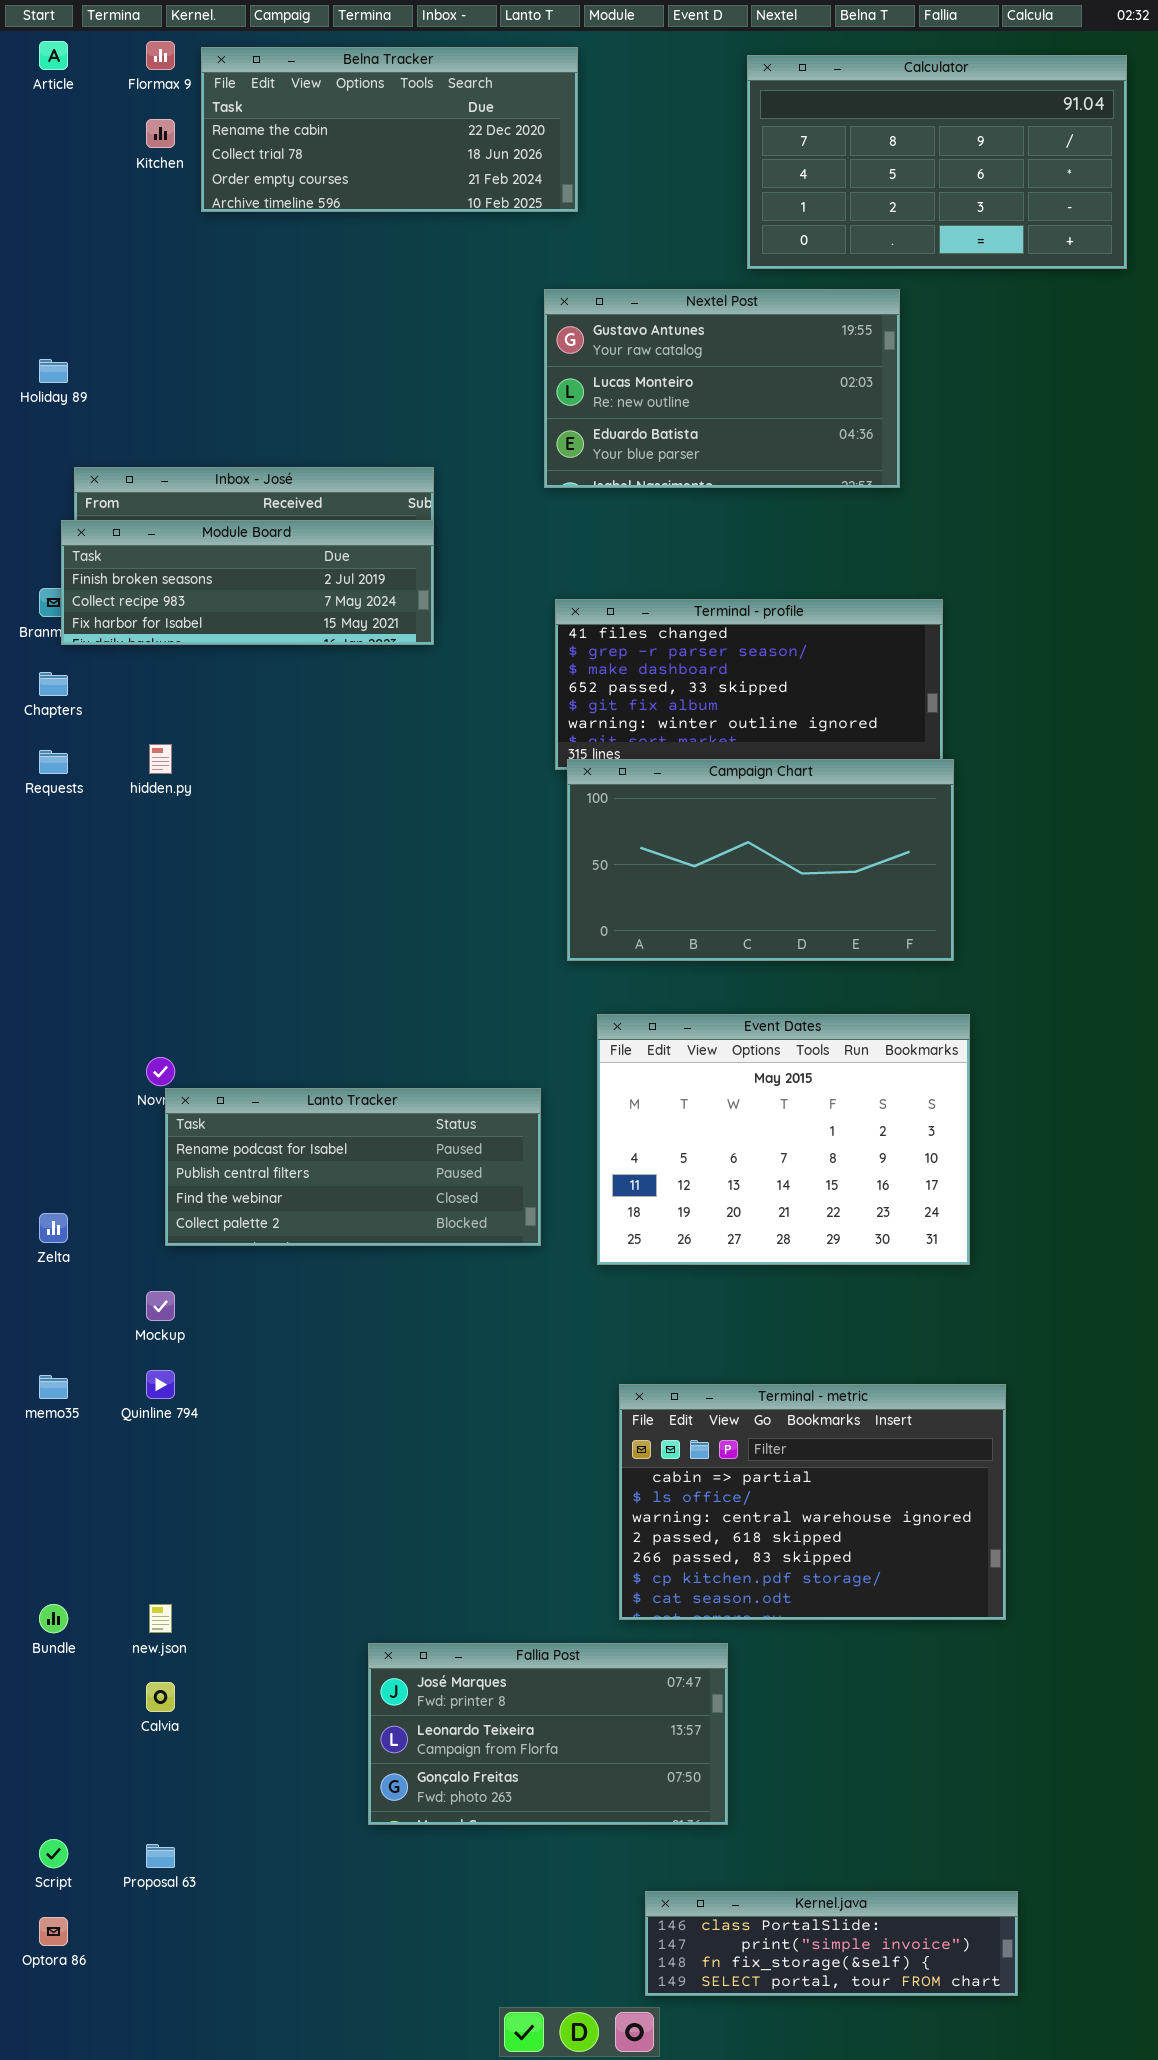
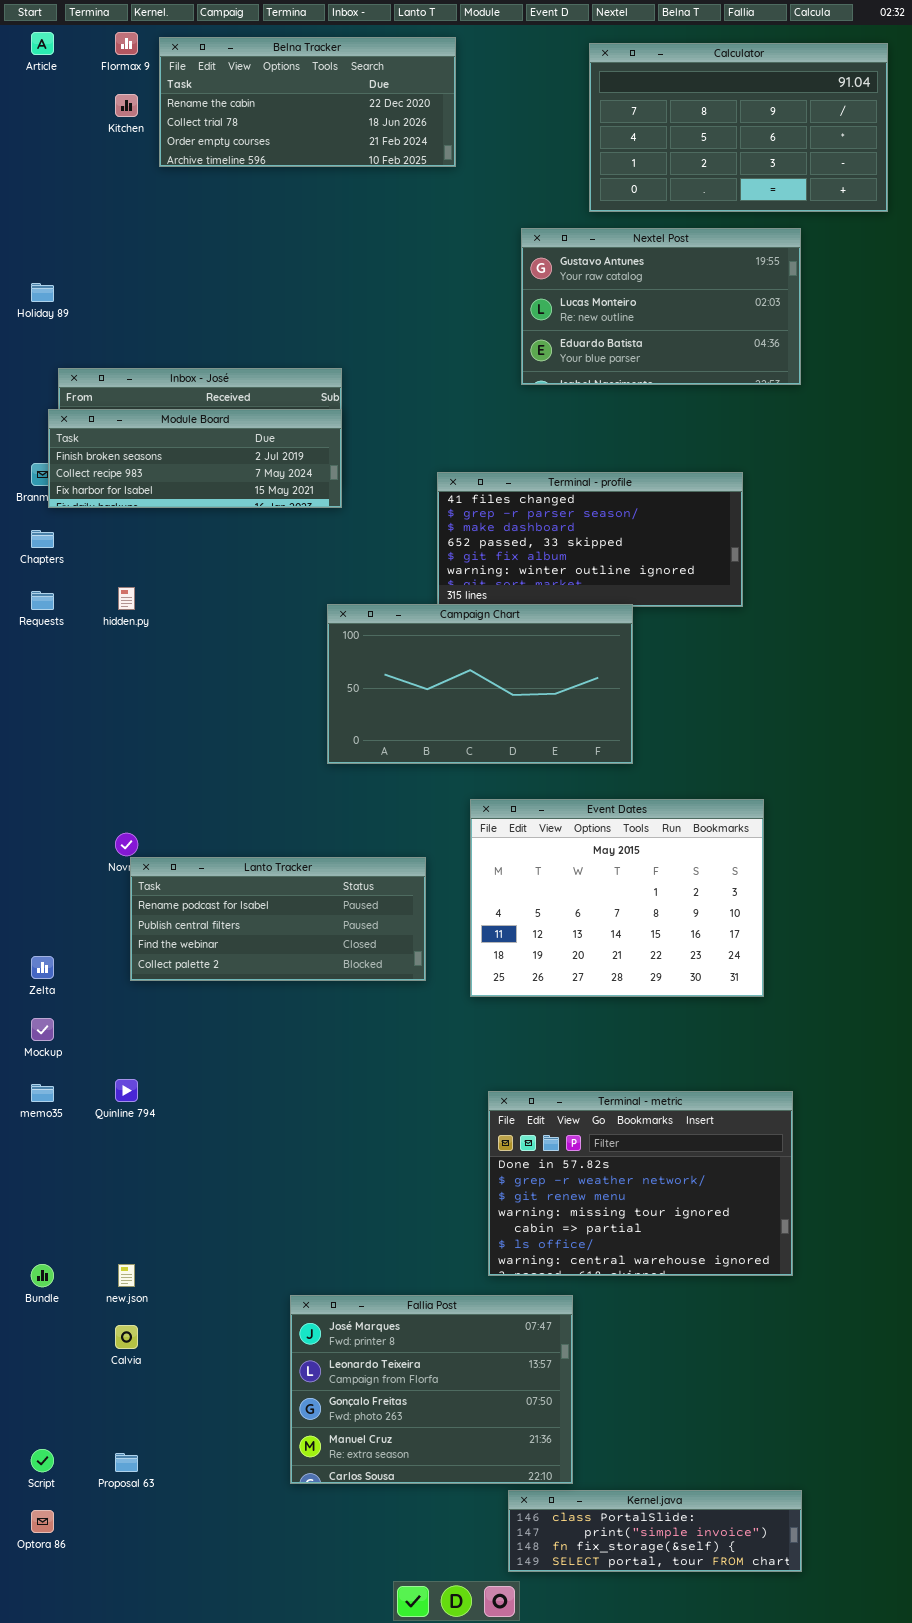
Nextel Post: [544,289,900,488] -> [521,228,801,385], moved
Campaign Chart: [567,759,954,961] -> [327,604,633,764], moved
Mockup: [146,1291,175,1321] -> [31,1018,54,1041], moved
Terminal - metric: [619,1384,1006,1620] -> [488,1091,793,1276], scrolled up 4 rows
Fallia Post: [368,1643,728,1825] -> [290,1295,573,1484], resized

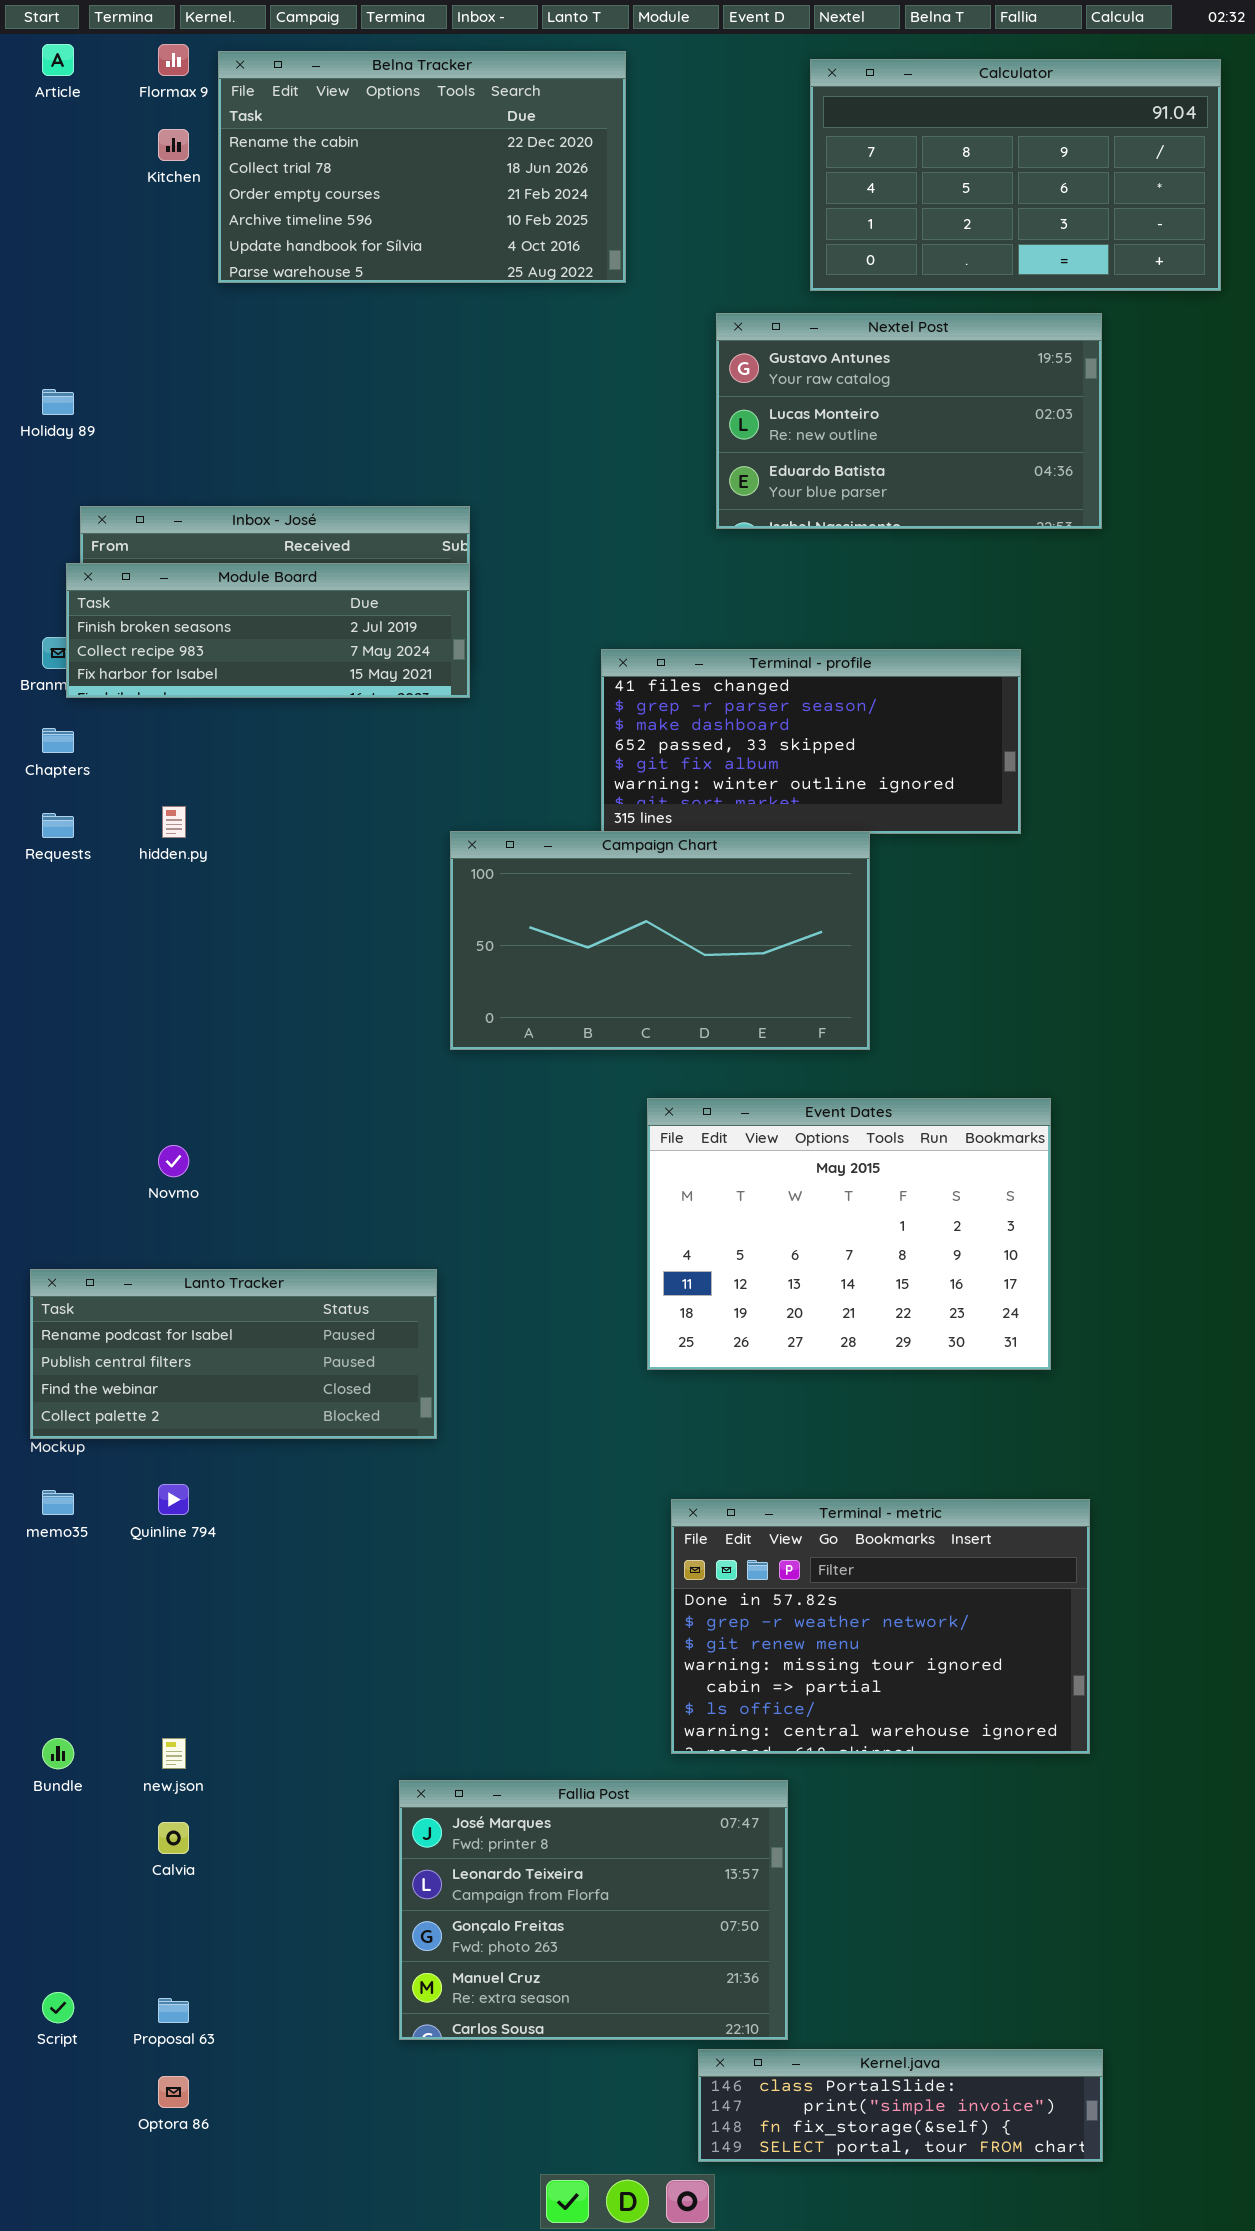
Belna Tracker: [159,37,456,167] -> [218,51,626,283], resized
Lanto Tracker: [130,857,426,981] -> [30,1269,437,1439], moved
Optora 86: [31,1510,54,1533] -> [158,2076,189,2108], moved

